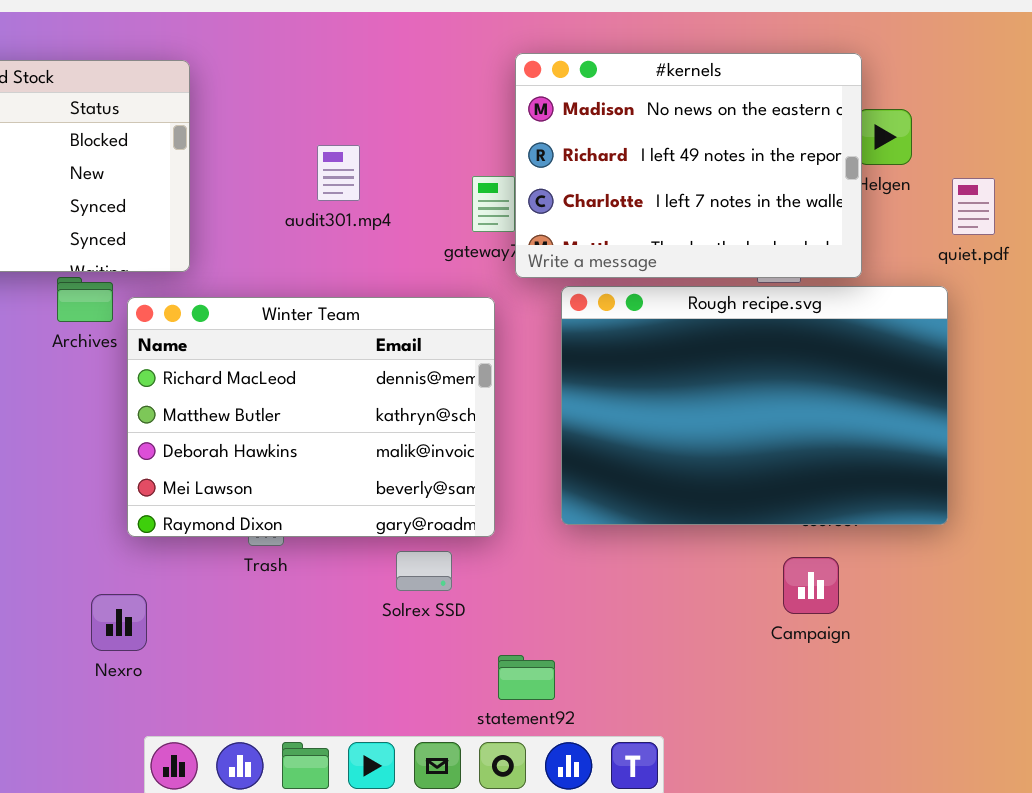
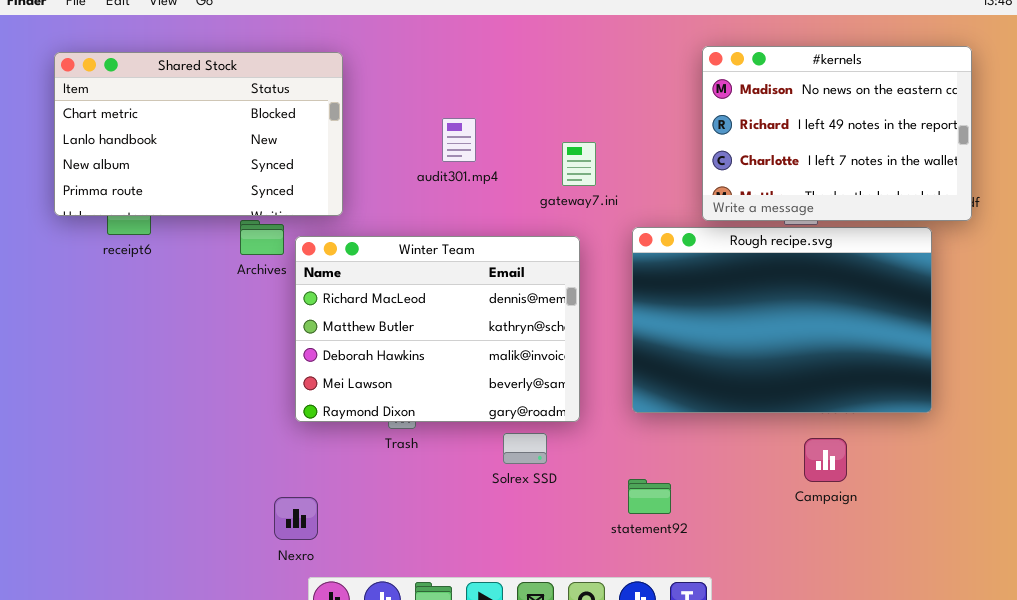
#kernels: [515,53,862,278] -> [702,46,972,221], moved
Nexro: [91,594,147,651] -> [274,497,318,540], moved
statement92: [498,655,555,700] -> [628,479,671,514], moved

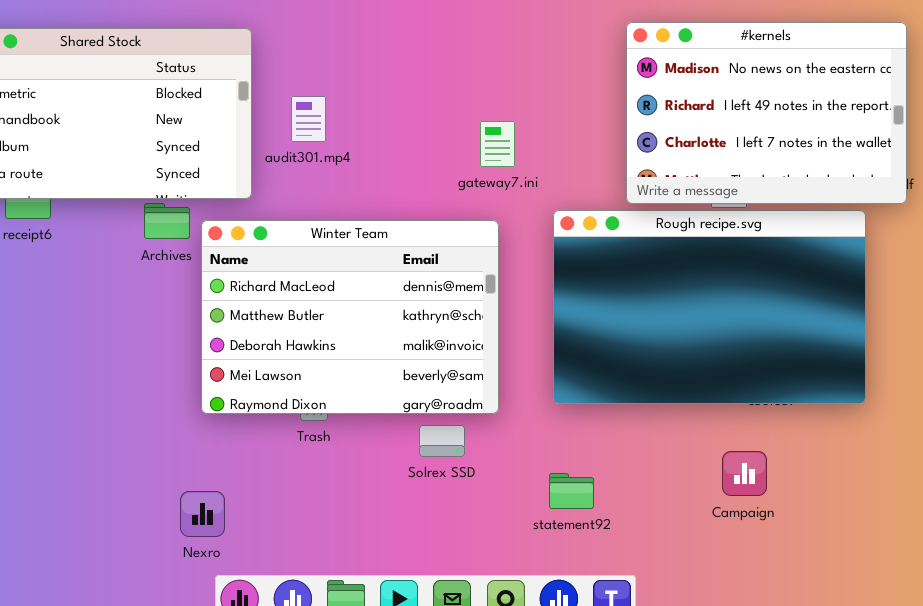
audit301.mp4: [442,118,476,162] -> [291,96,326,142], moved
Campaign: [804,438,847,482] -> [722,451,767,496], moved

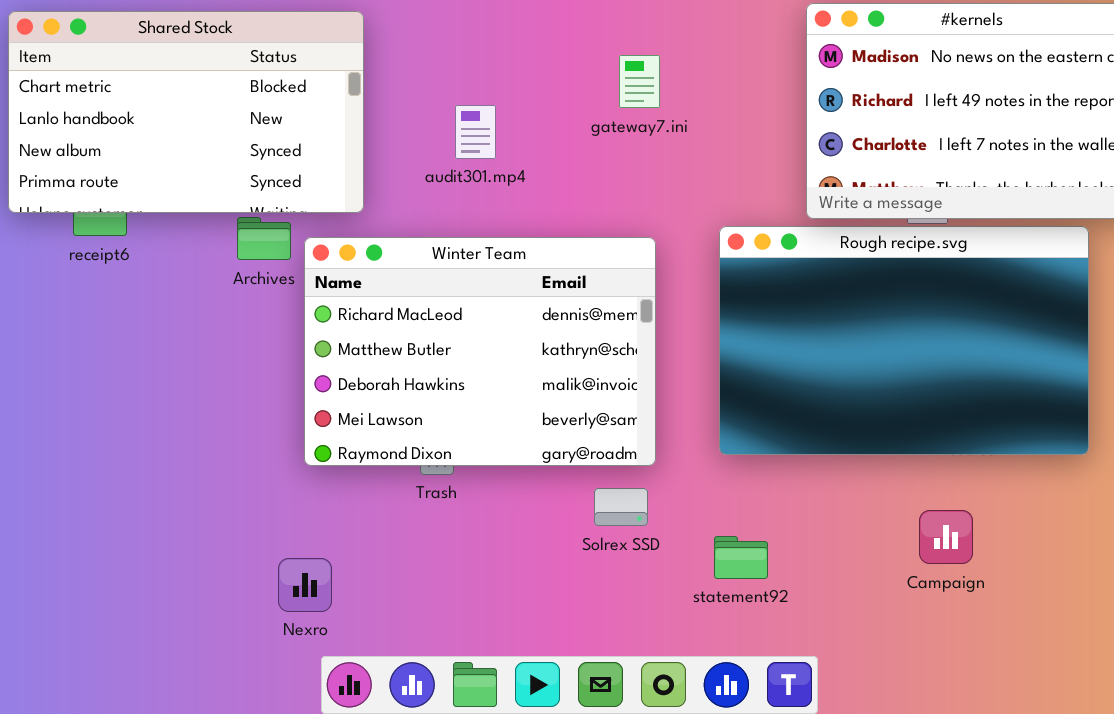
audit301.mp4: [291,96,326,142] -> [455,105,496,159], moved
gateway7.ini: [480,121,515,167] -> [619,55,660,108], moved
Solrex SSD: [419,425,465,457] -> [594,488,648,526], moved

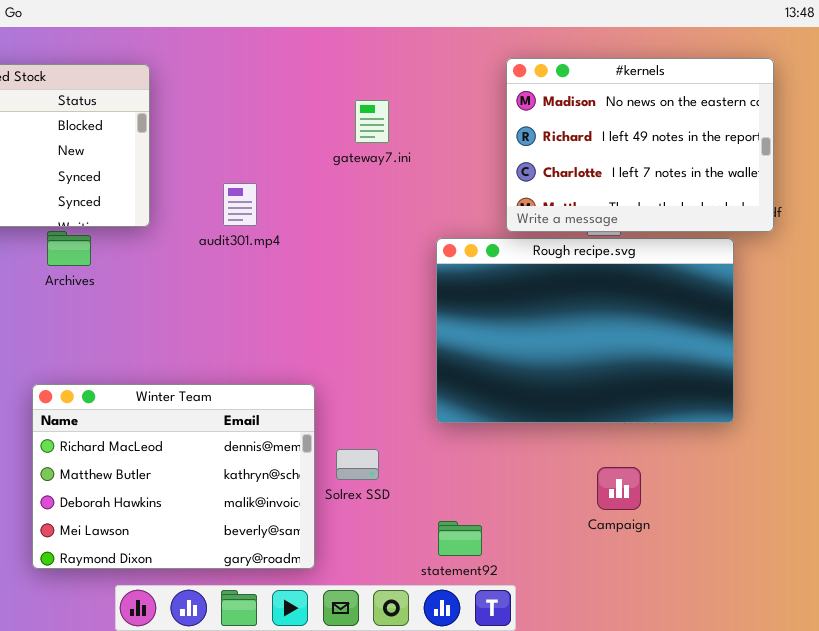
audit301.mp4: [455,105,496,159] -> [223,183,257,226], moved
Winter Team: [304,237,656,466] -> [32,384,315,569], moved
statement92: [714,536,768,579] -> [438,521,482,556], moved

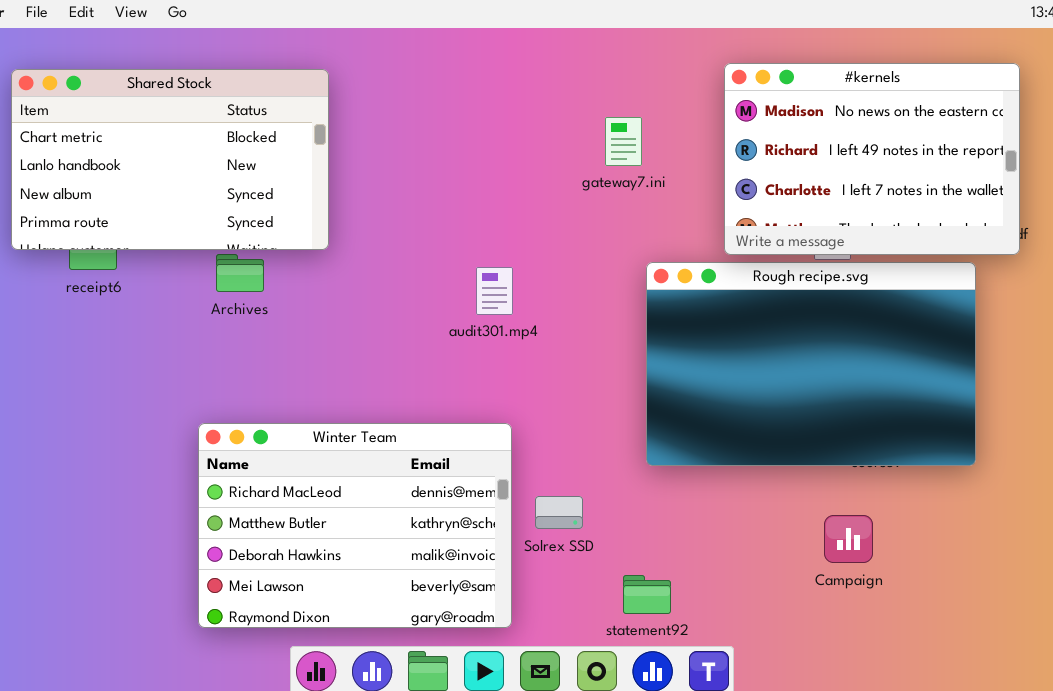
gateway7.ini: [355,100,389,143] -> [605,117,642,166], moved
audit301.mp4: [223,183,257,226] -> [476,267,513,315], moved
statement92: [438,521,482,556] -> [623,575,671,614], moved

